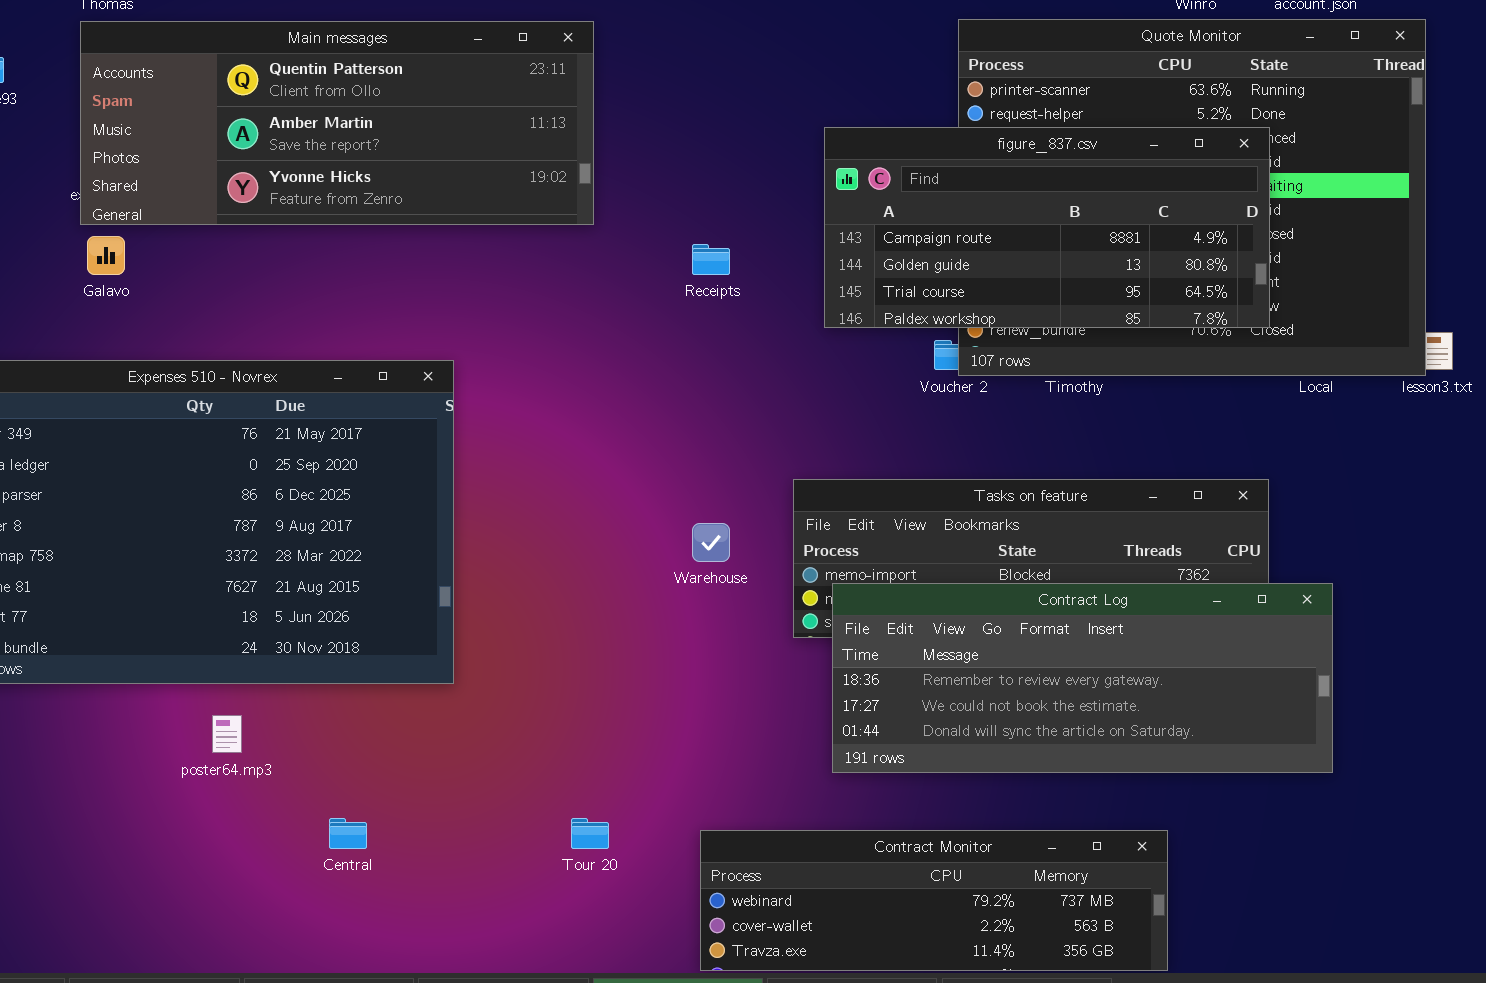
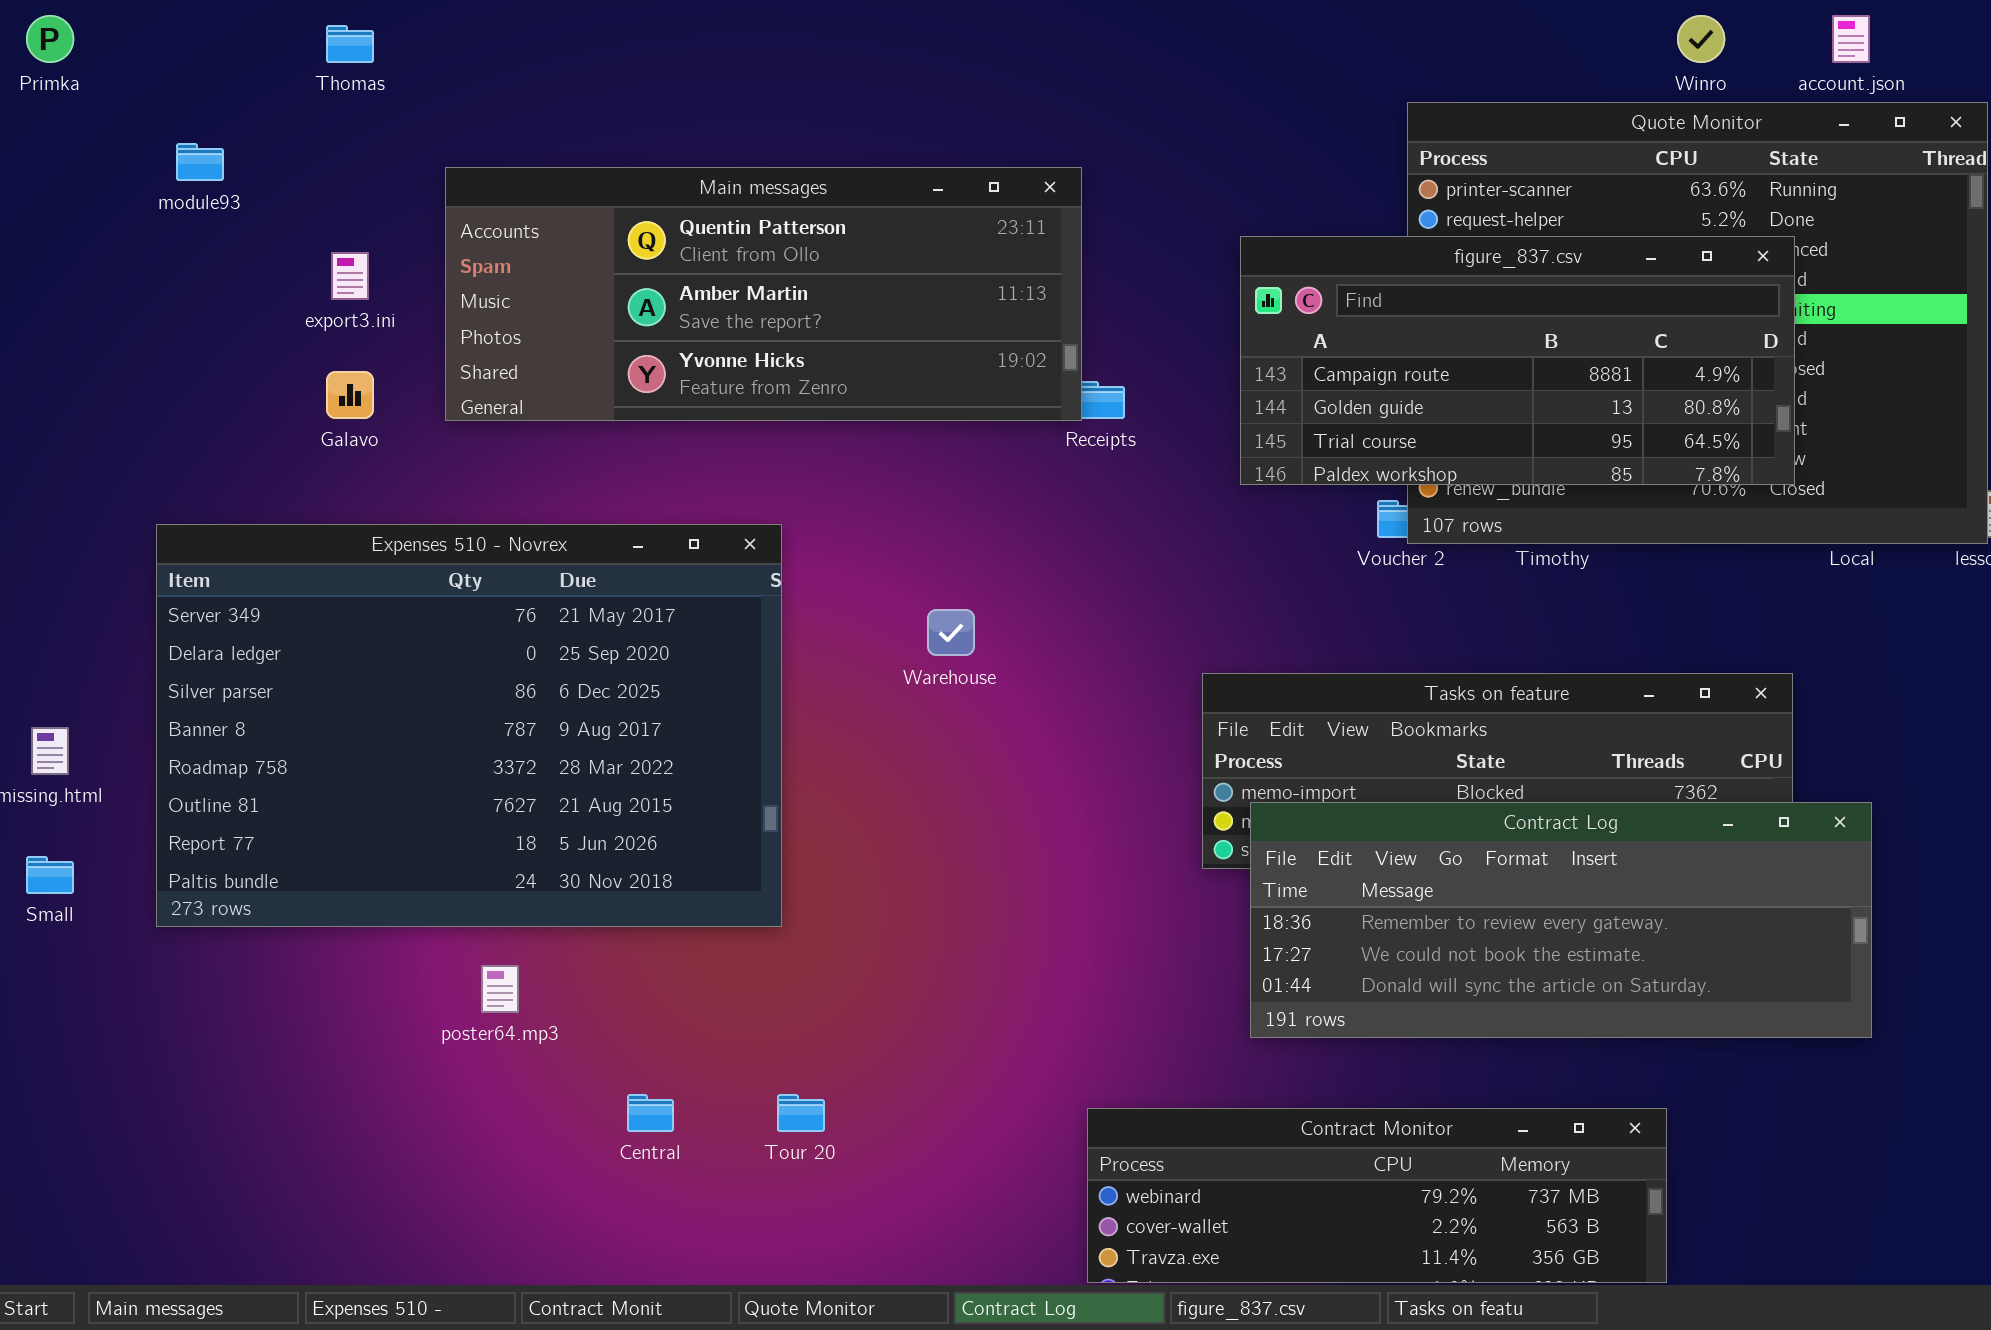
Main messages: [80,21,594,225] -> [445,167,1082,421], moved
Warehouse: [692,523,730,562] -> [927,609,975,656], moved
Tour 20: [571,818,609,849] -> [777,1094,825,1132], moved

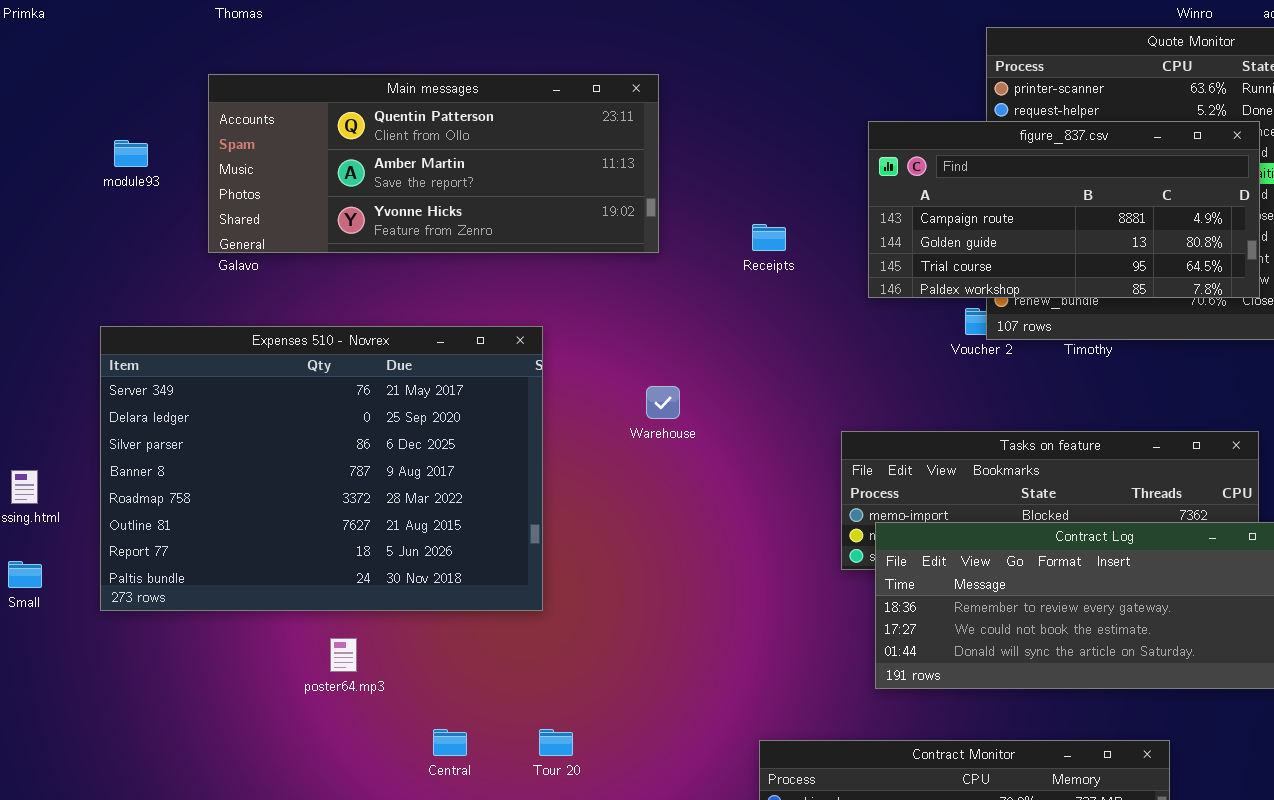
module93: [176,143,224,181] -> [114,140,148,167], moved
Main messages: [445,167,1082,421] -> [208,74,659,253], moved

